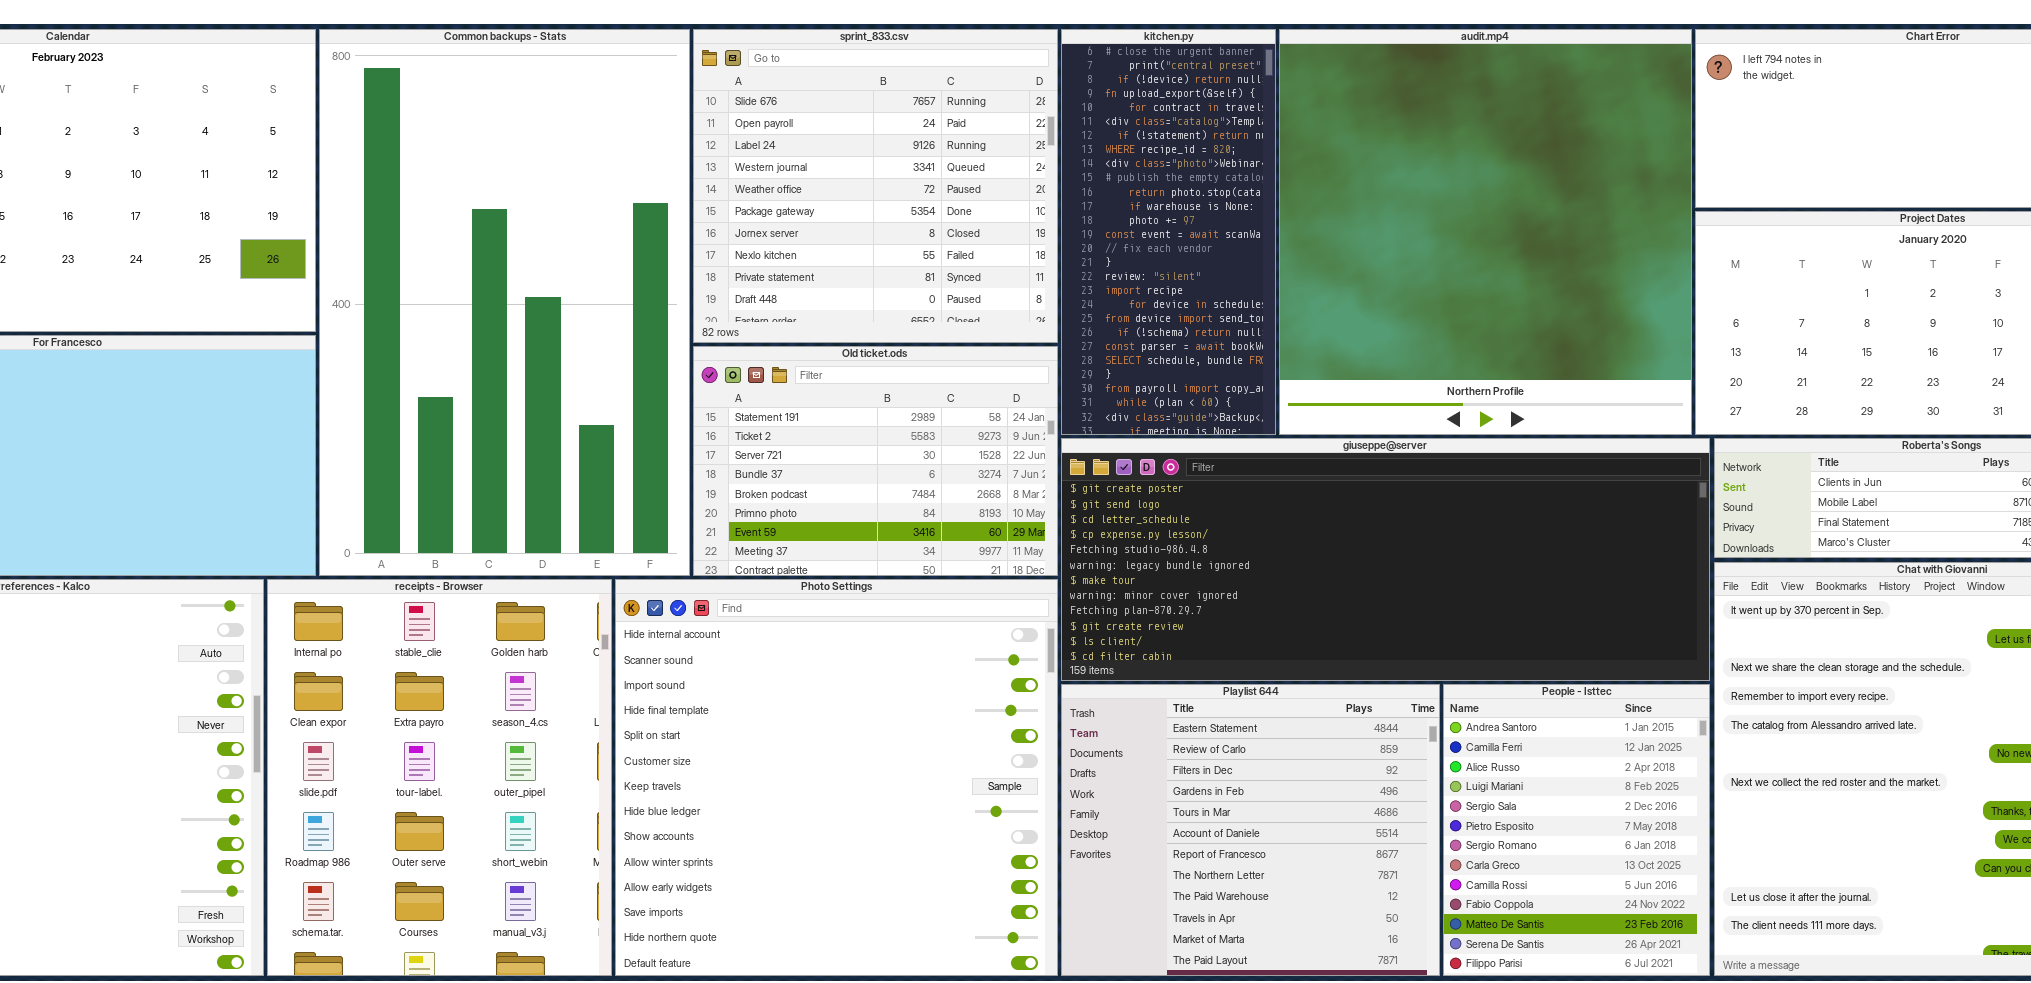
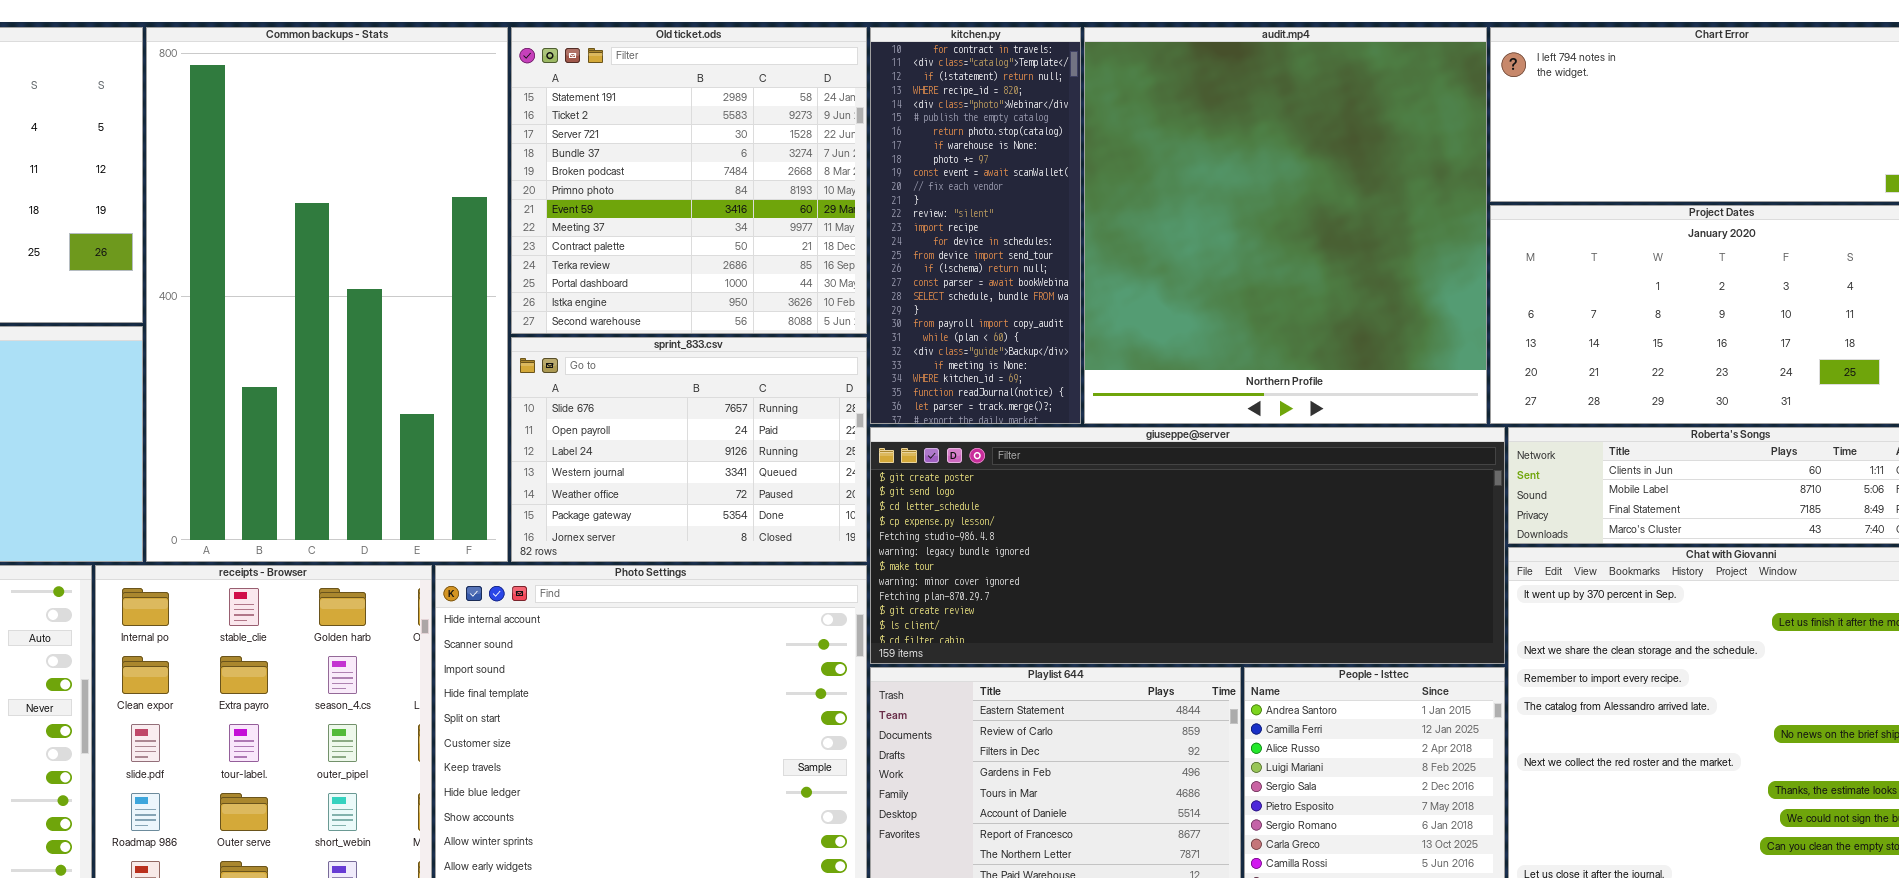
sprint_833.csv: [693,29,1058,343] -> [511,337,867,562], moved, resized
kitchen.py: [1061,29,1276,435] -> [870,27,1081,424], scrolled down 4 rows
Old ticket.ods: [693,346,1058,576] -> [511,27,867,334], moved, resized

